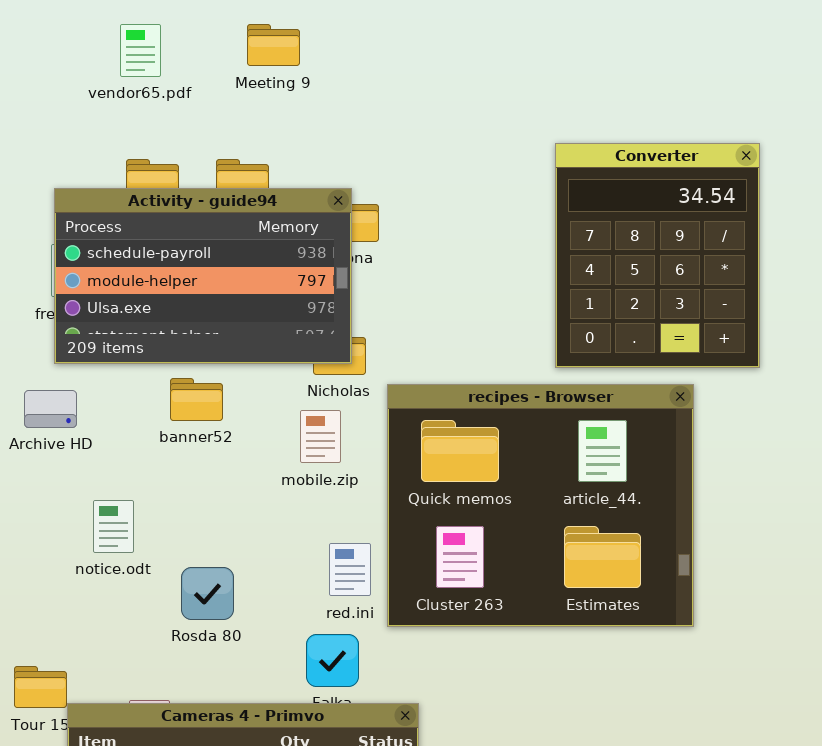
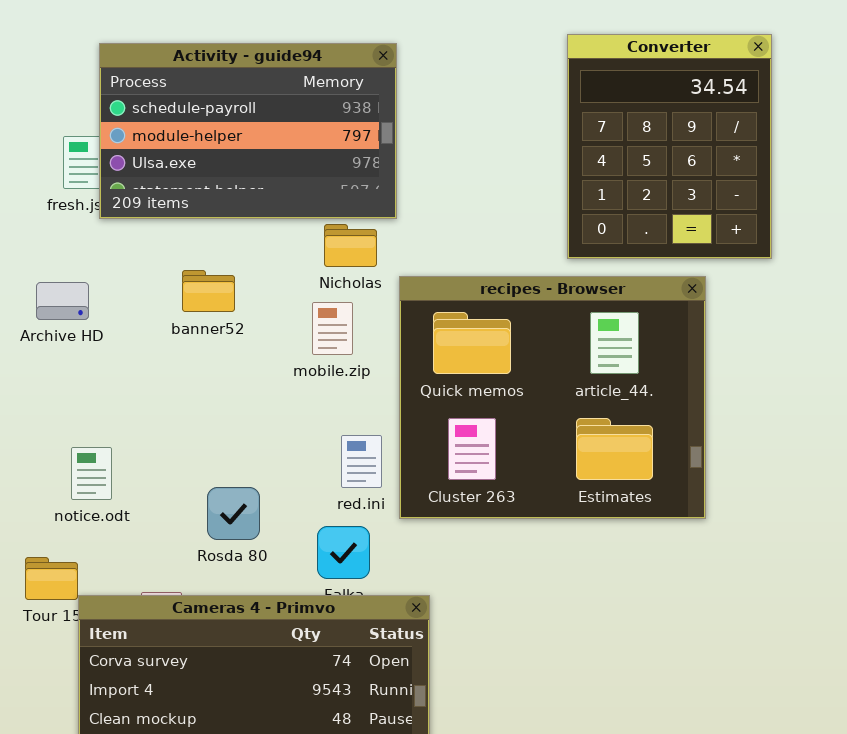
Activity - guide94: [54,188,352,364] -> [99,43,397,219], moved
notice.odt: [93,500,134,553] -> [71,447,112,500], moved
Rosda 80: [181,567,234,620] -> [207,487,260,540], moved

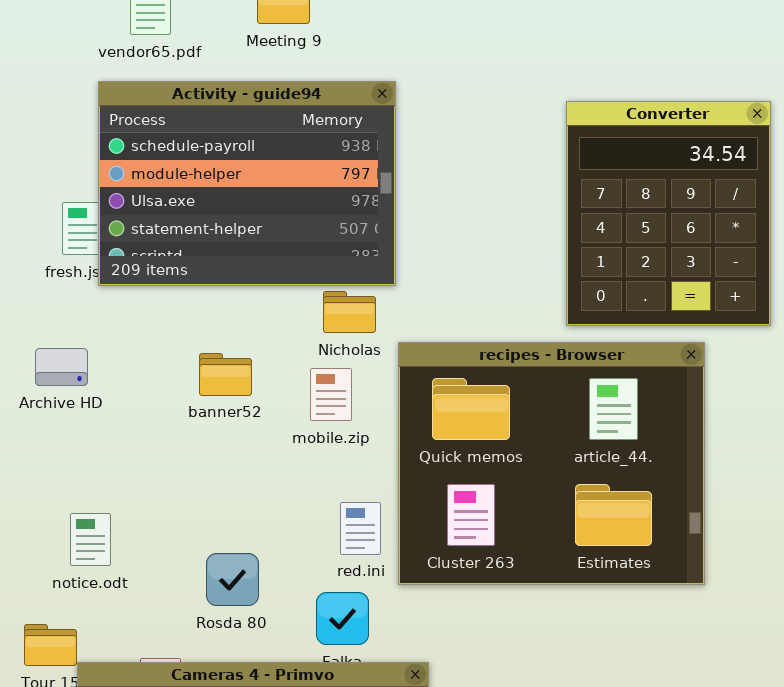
Activity - guide94: [99,43,397,219] -> [98,81,396,286], resized
banner52: [182,270,235,312] -> [199,353,252,396], moved

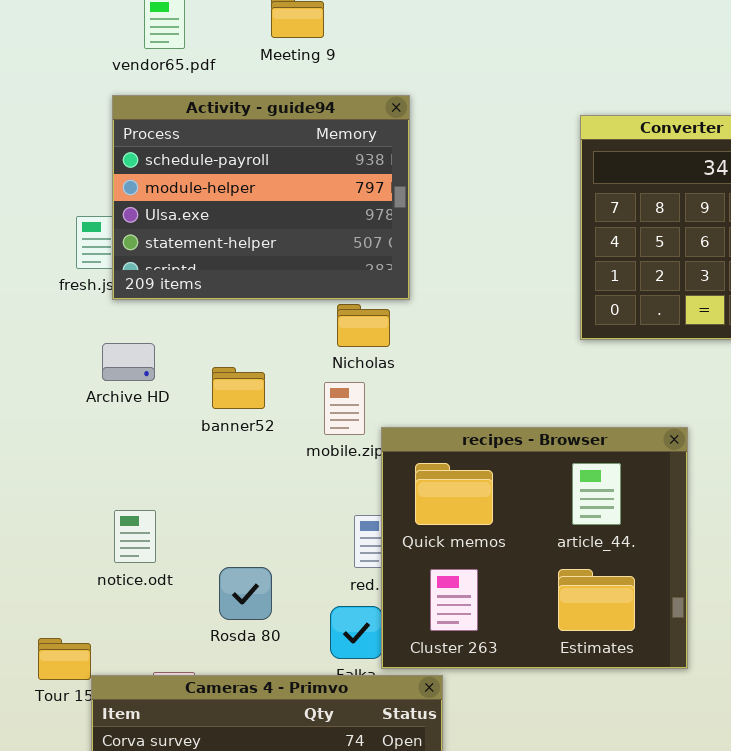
recipes - Browser: [398,342,705,585] -> [381,427,688,669], moved
Archive HD: [35,348,88,386] -> [102,343,155,381], moved
notice.odt: [70,513,111,566] -> [114,510,156,563], moved

